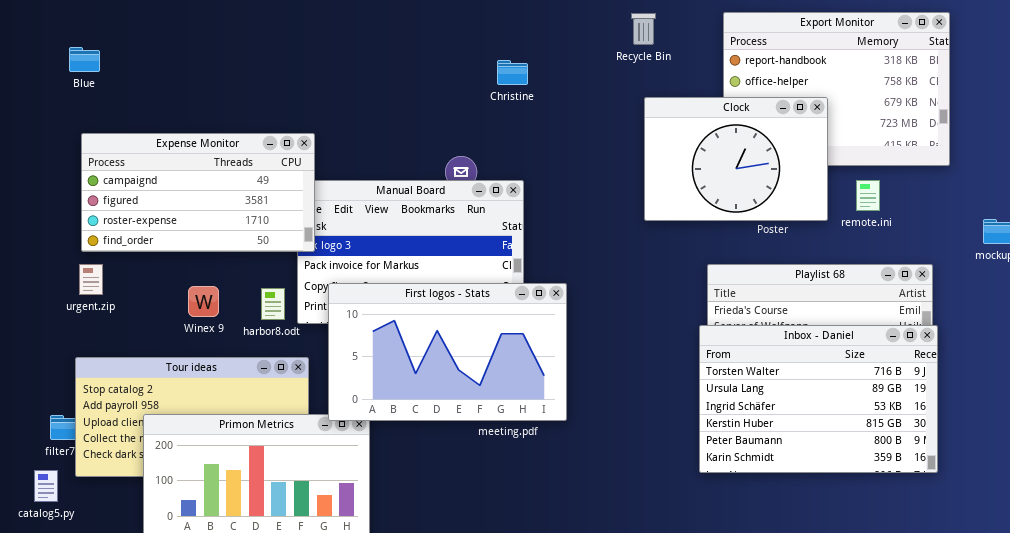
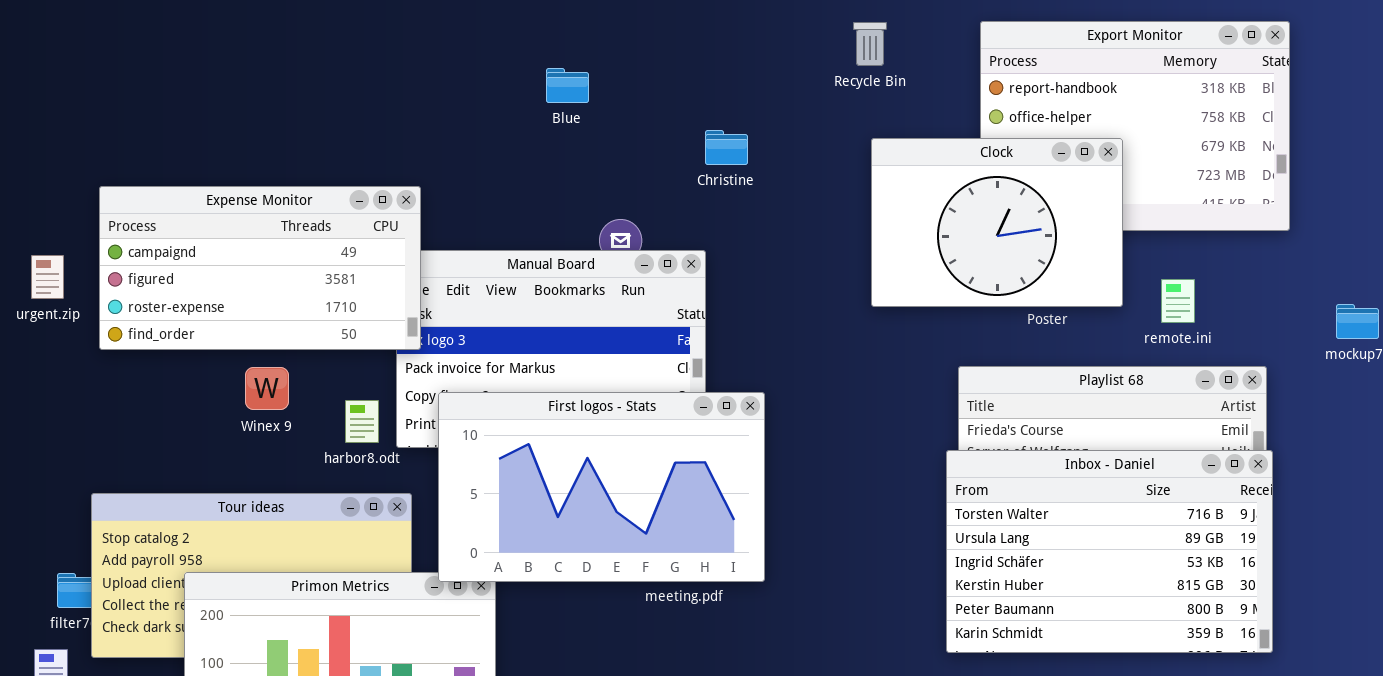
Blue: [69,47,100,72] -> [546,68,589,103], moved
Christine: [497,60,528,85] -> [705,130,748,165], moved
remote.ini: [856,180,880,211] -> [1161,279,1195,323], moved
urgent.zip: [79,264,103,295] -> [31,255,64,299], moved
Winex 9: [188,286,219,317] -> [245,367,289,410], moved

